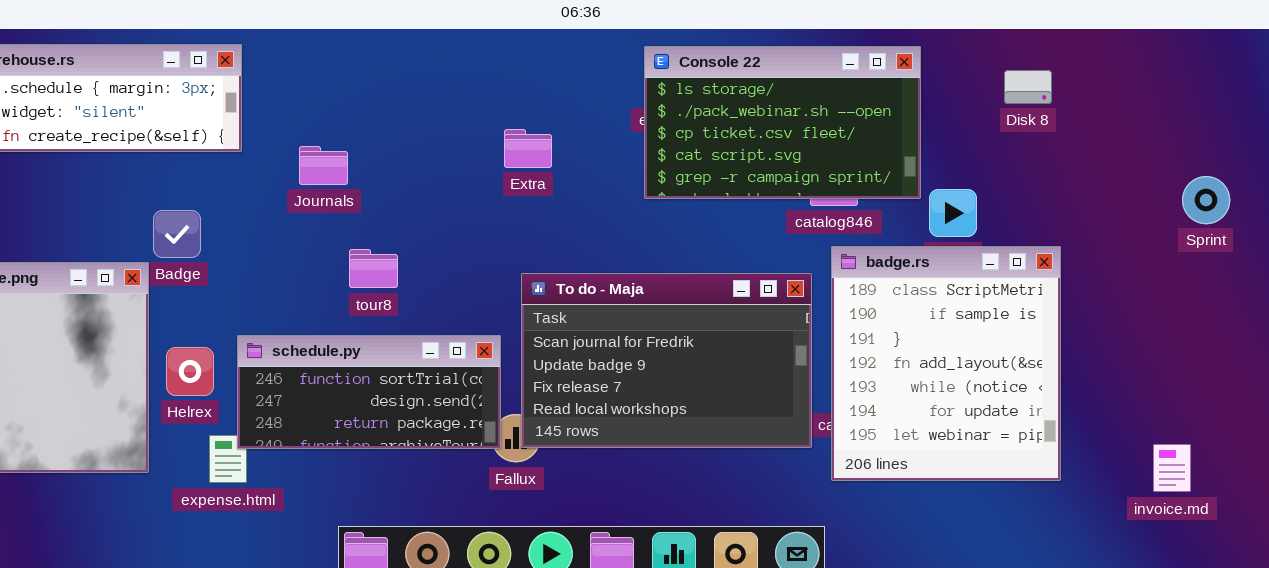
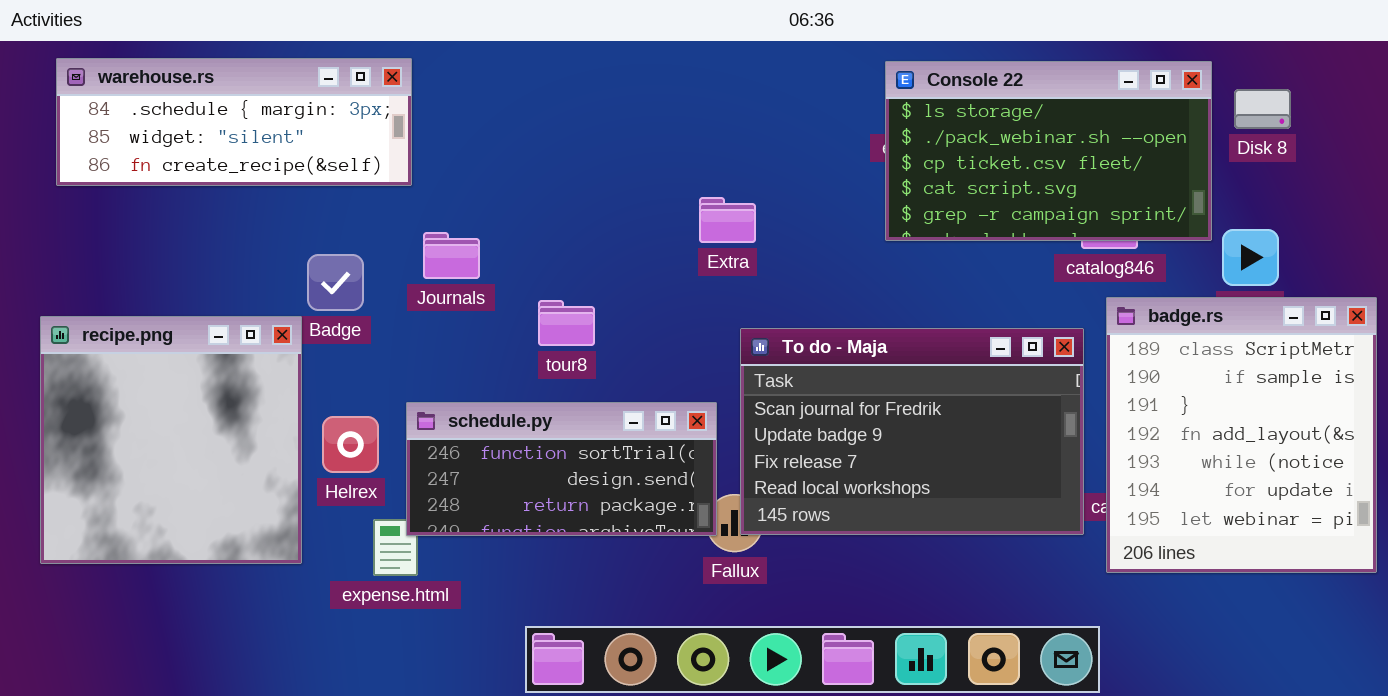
Disk 8: [1004,70,1052,104] -> [1234,89,1291,129], moved
Extra: [504,129,552,168] -> [699,197,756,243], moved
Journals: [299,146,348,185] -> [423,232,480,279], moved

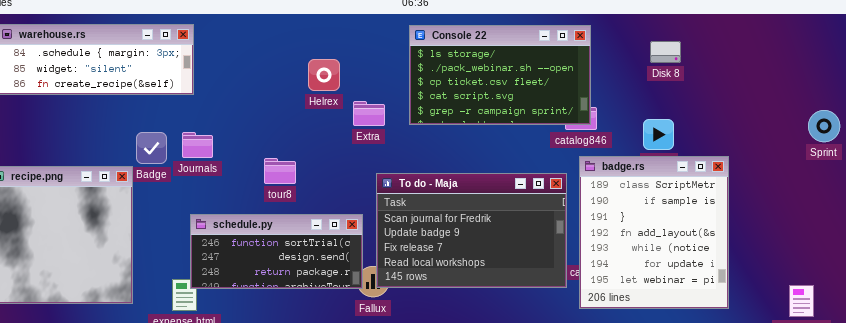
Console 22: [885,61,1212,241] -> [409,25,591,125], moved
Journals: [423,232,480,279] -> [182,132,213,158], moved
Helrex: [322,416,379,473] -> [308,59,340,91], moved

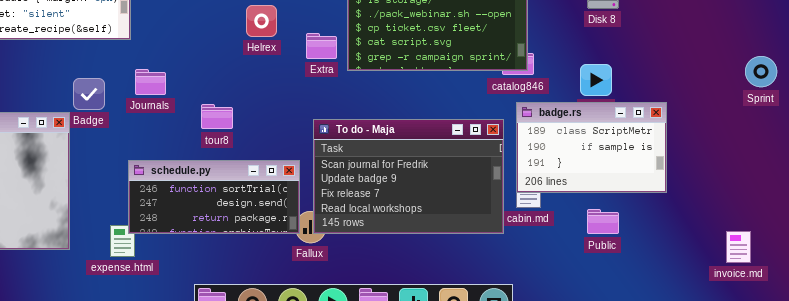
Extra: [353,101,385,126] -> [306,33,337,59], moved
Journals: [182,132,213,158] -> [135,69,166,95], moved
badge.rs: [579,156,729,309] -> [516,102,667,193], resized

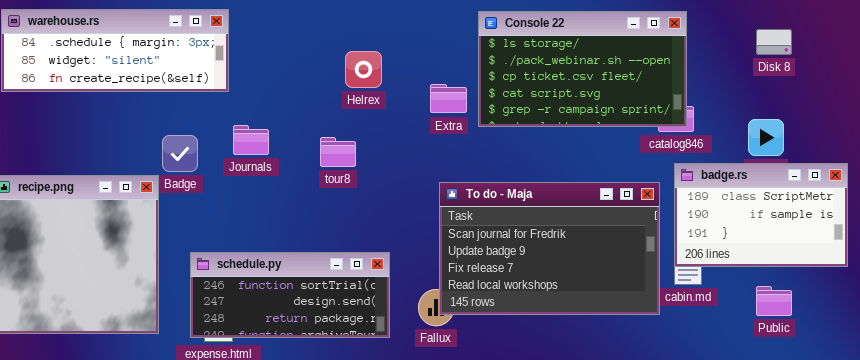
Helrex: [246,5,277,37] -> [345,51,382,88], moved
tour8: [201,104,233,129] -> [320,137,356,167], moved
schedule.py: [128,160,300,234] -> [190,252,390,338], moved

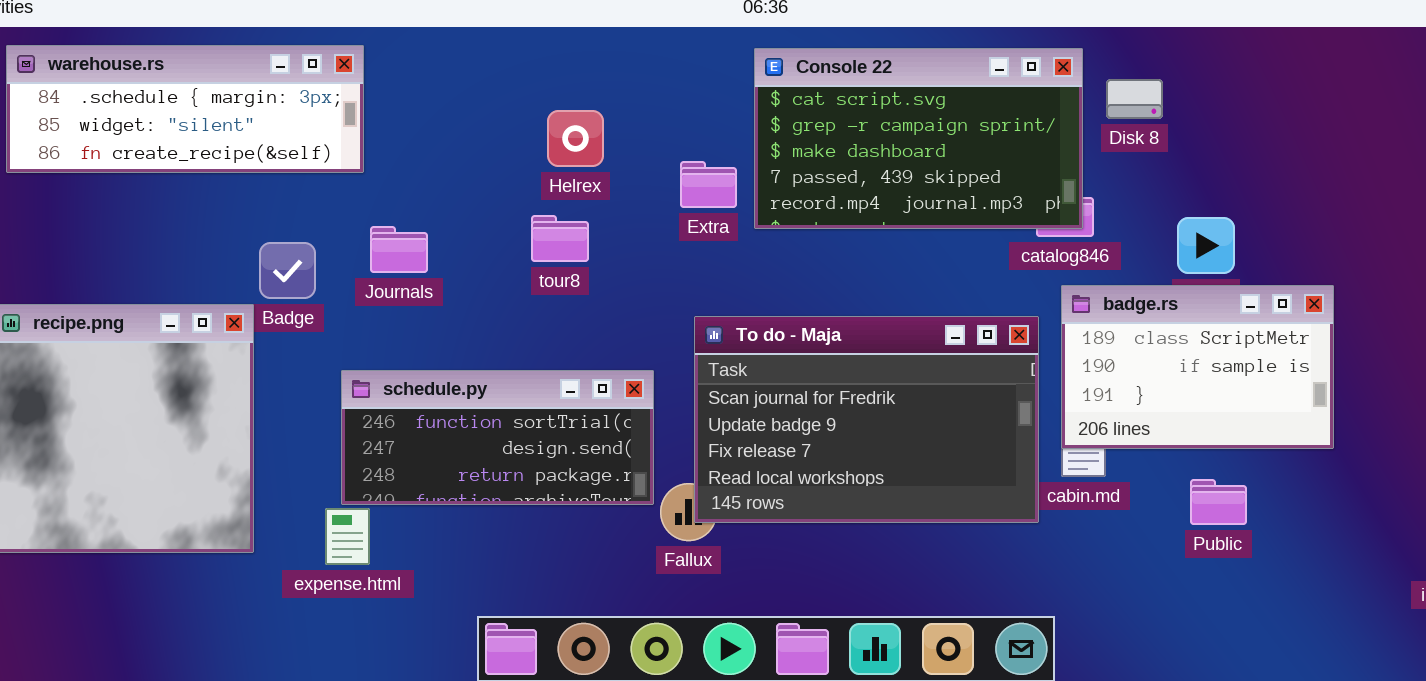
Console 22: [478,11,687,127] -> [754,48,1083,229], scrolled down 3 rows
Disk 8: [756,29,792,55] -> [1106,79,1163,119], moved
tour8: [320,137,356,167] -> [531,215,589,262], moved
schedule.py: [190,252,390,338] -> [341,370,654,505], moved

